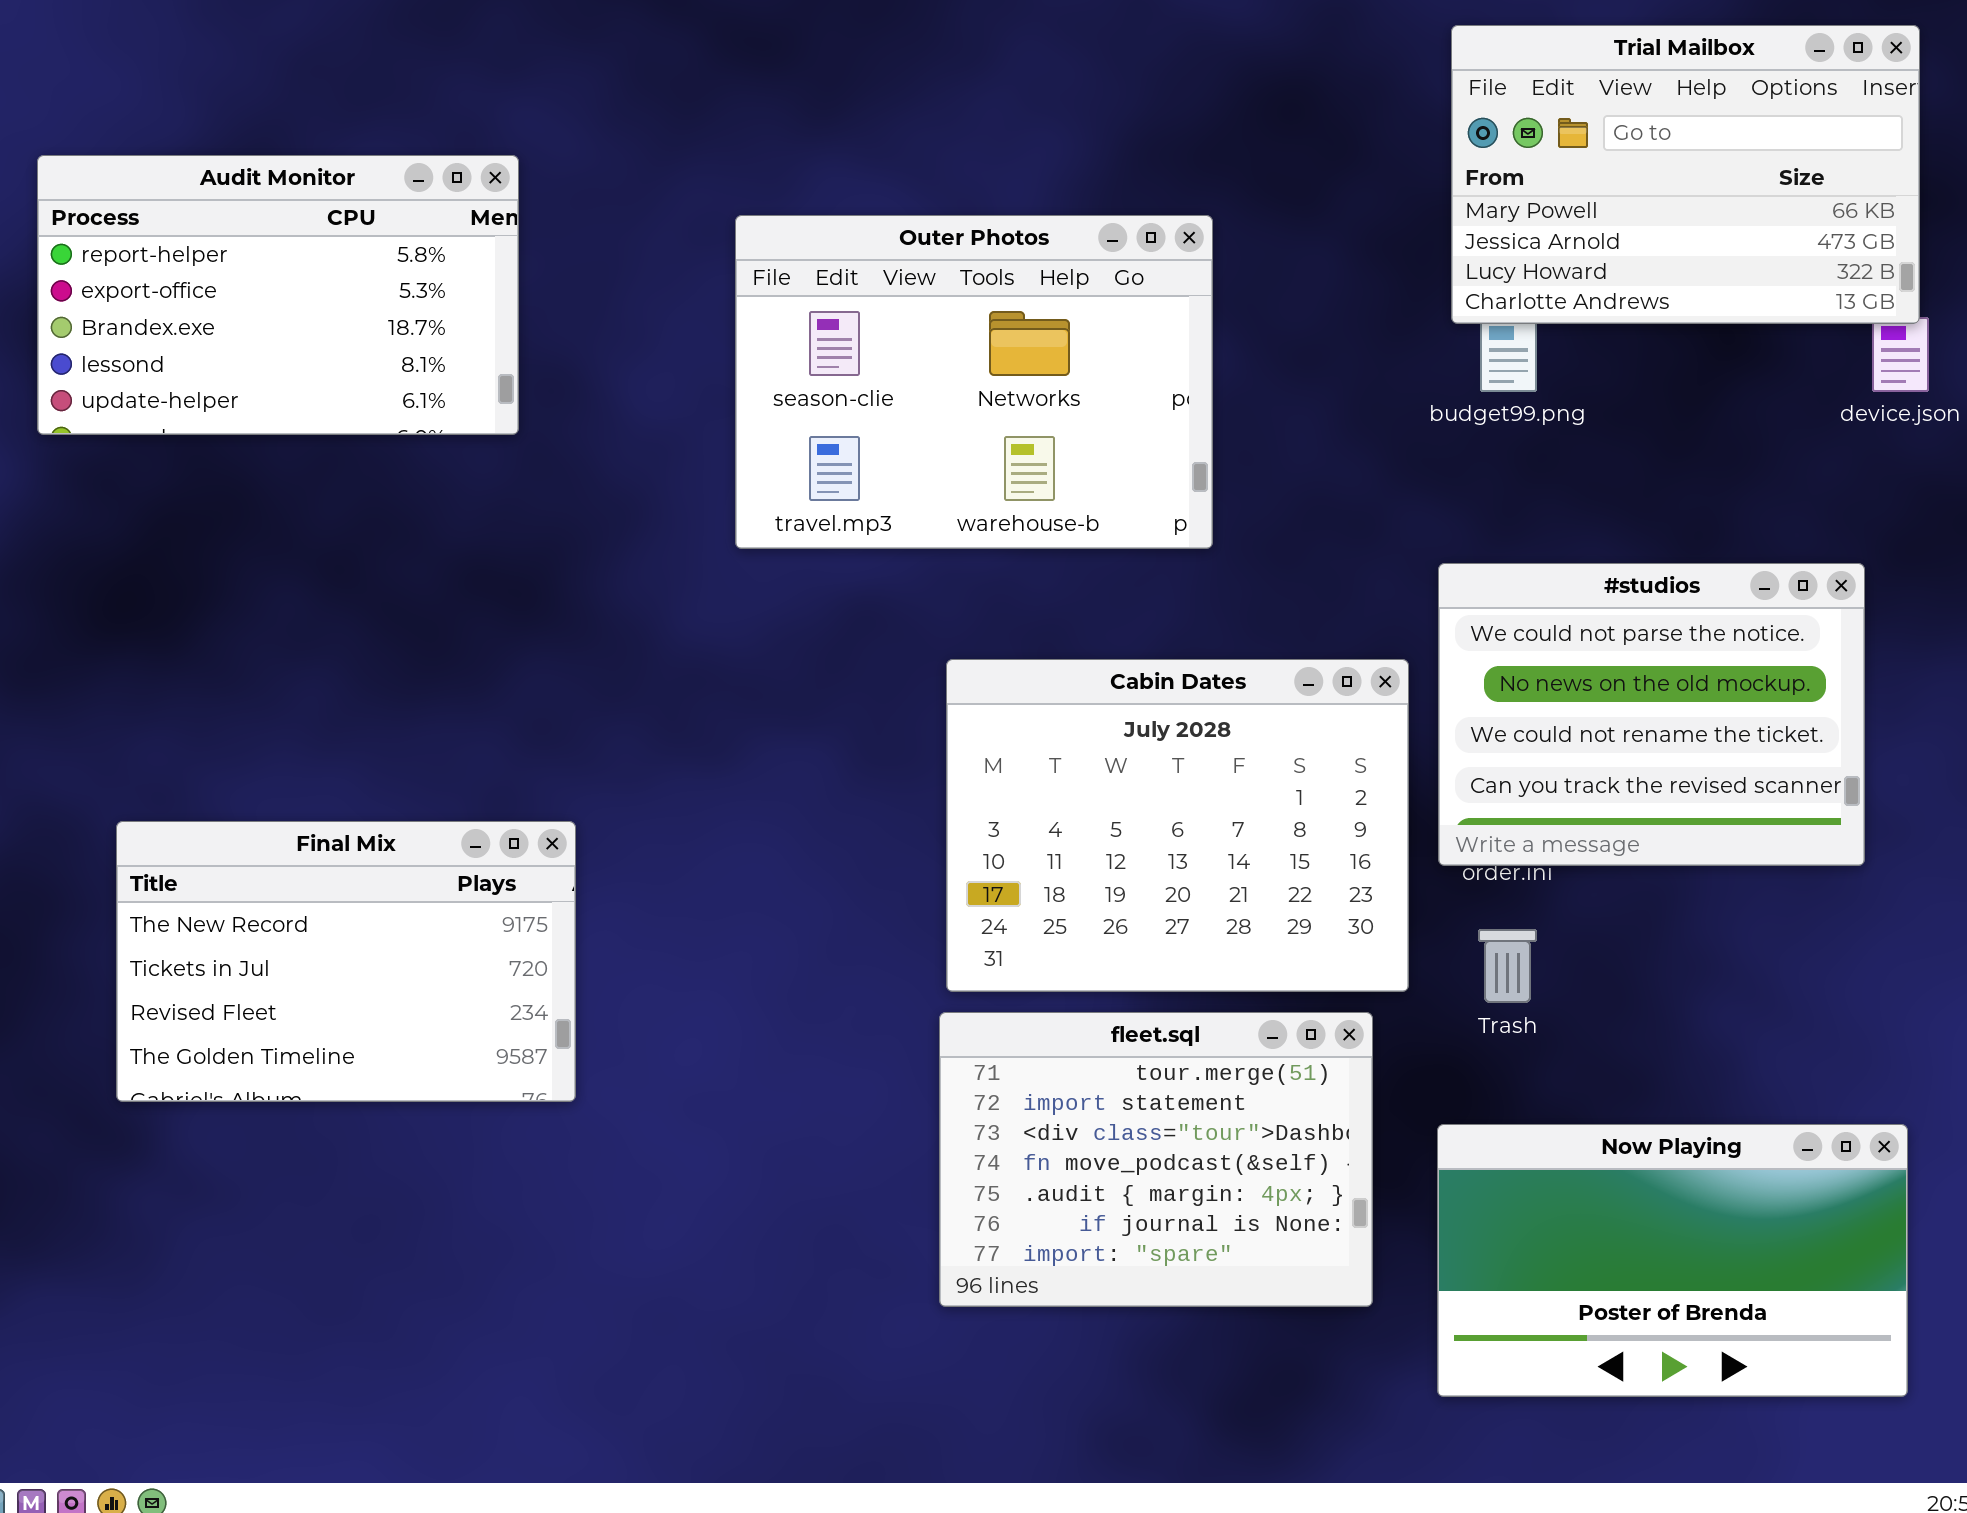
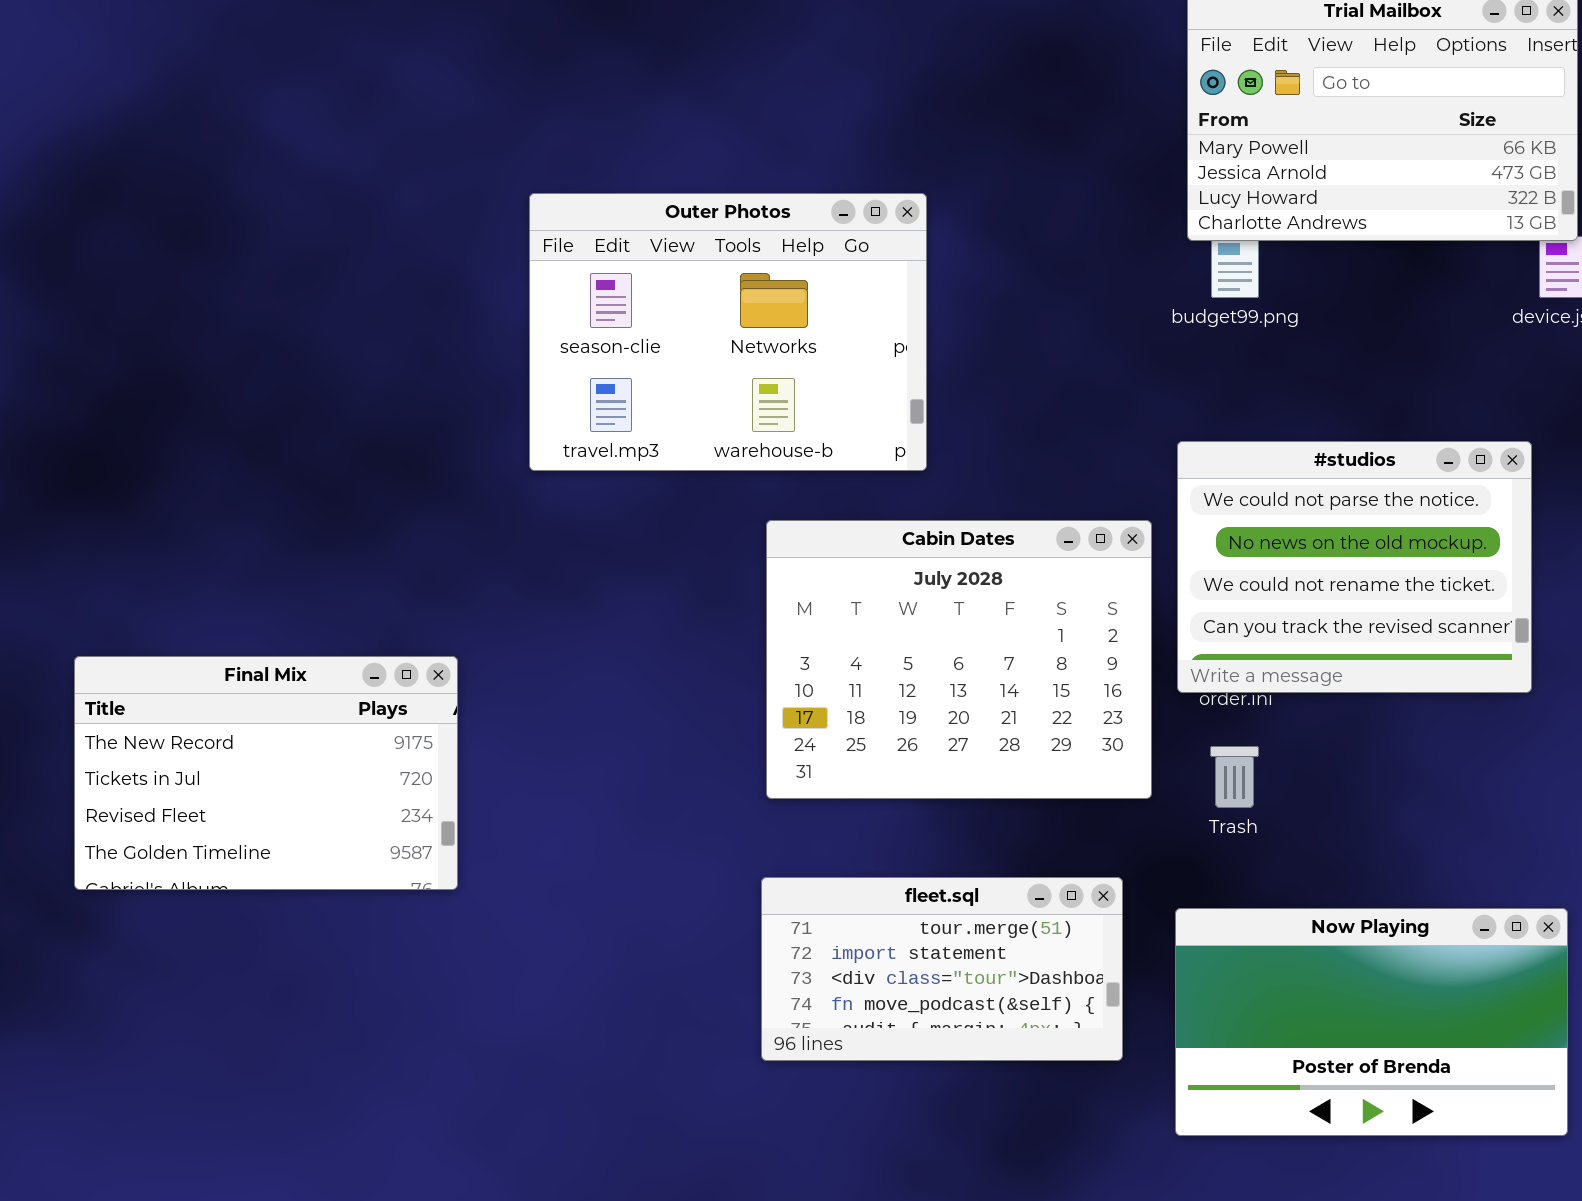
Audit Monitor: [37,155,519,435] -> none, closed
Outer Photos: [735,215,1213,549] -> [529,193,927,471], moved
fleet.sql: [939,1012,1373,1307] -> [761,877,1123,1061], resized

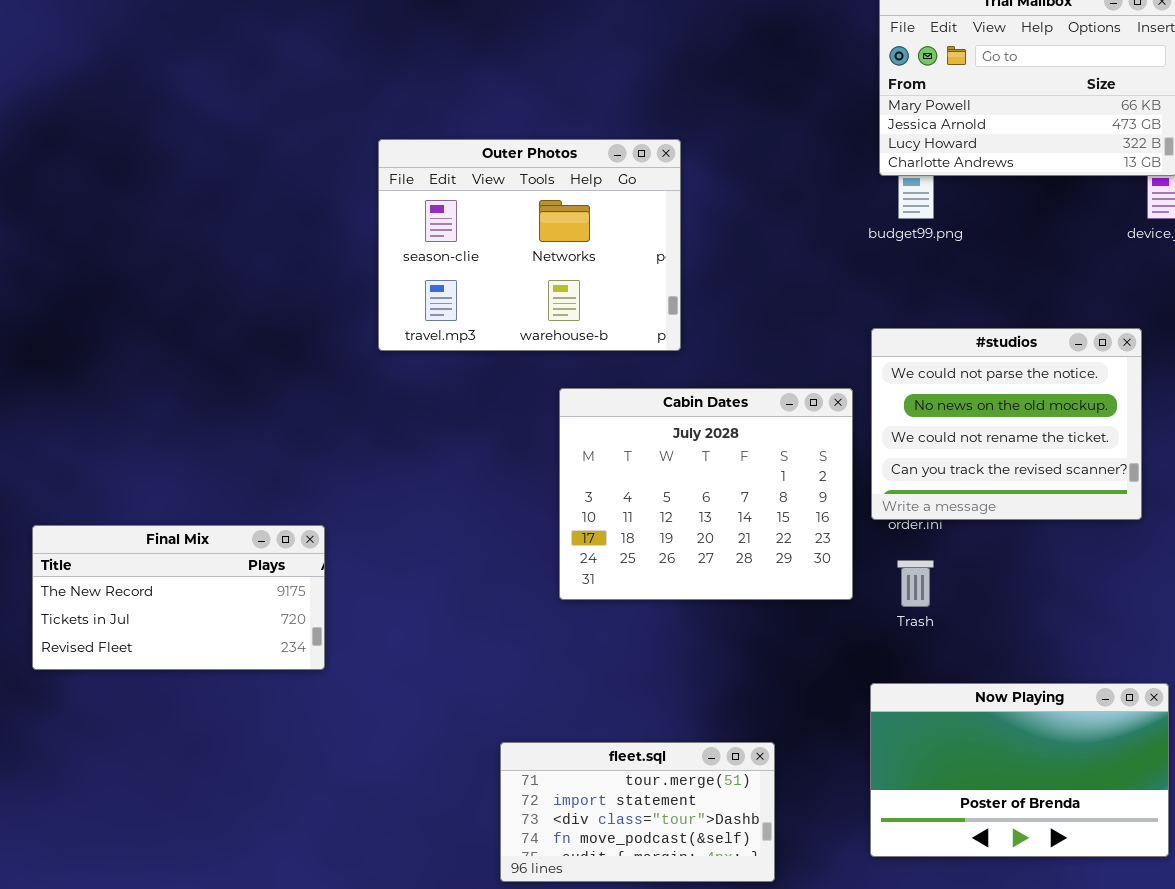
Final Mix: [74,656,458,890] -> [32,525,325,670], resized
fleet.sql: [761,877,1123,1061] -> [500,742,775,882], moved

